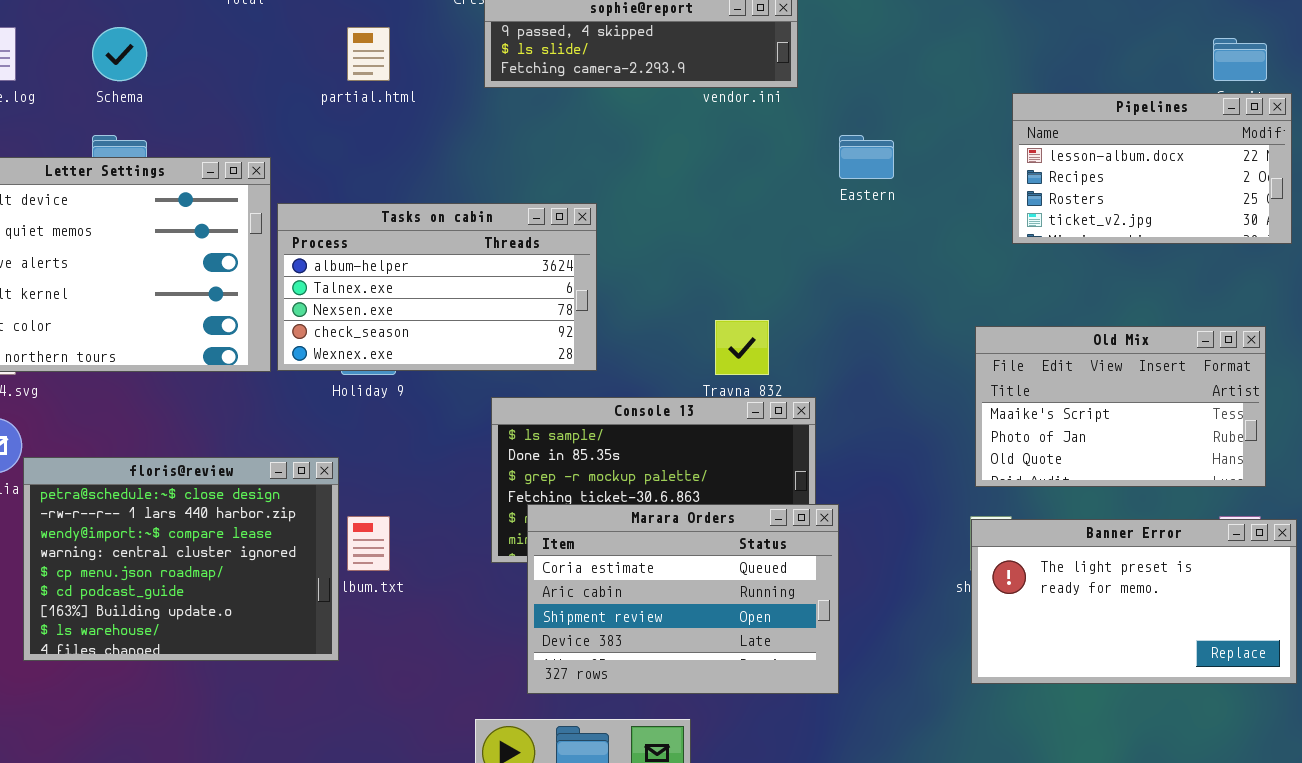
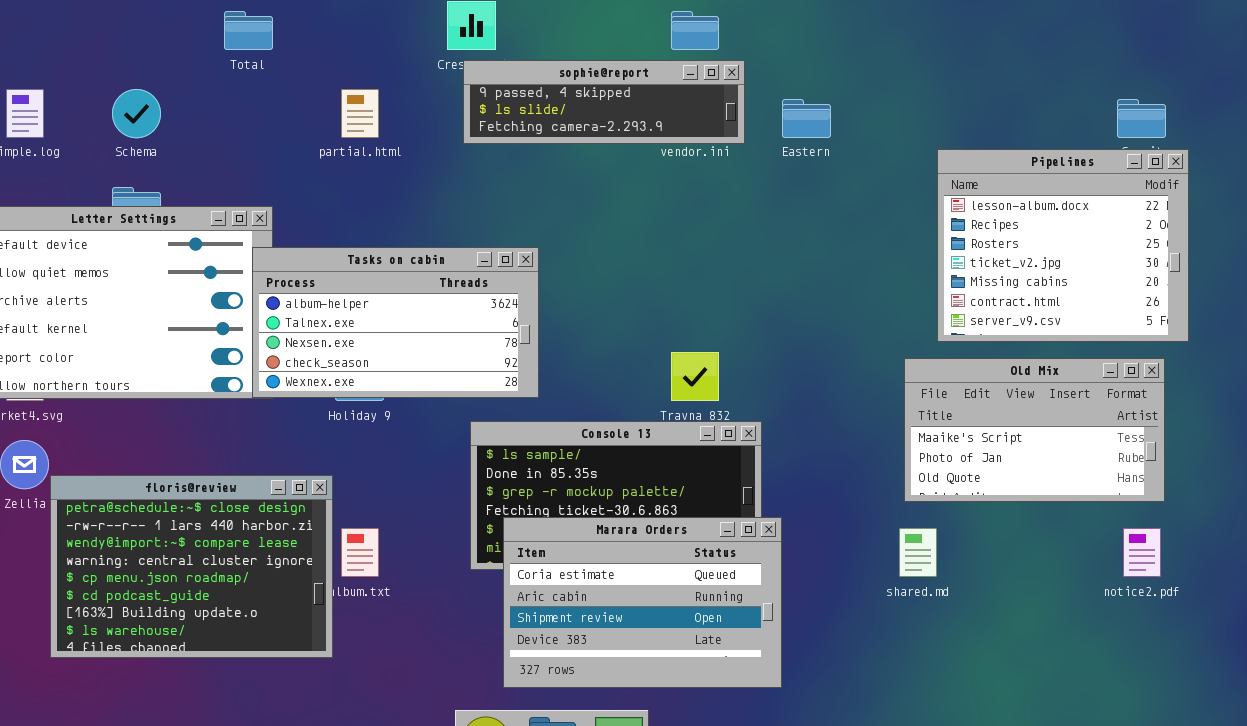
Pipelines: [1012,93,1292,244] -> [937,149,1189,342], resized
Eastern: [839,135,894,179] -> [782,99,831,138], moved
Tasks on cabin: [277,203,597,371] -> [252,247,539,398], moved
Banner Error: [971,519,1297,684] -> none, closed

